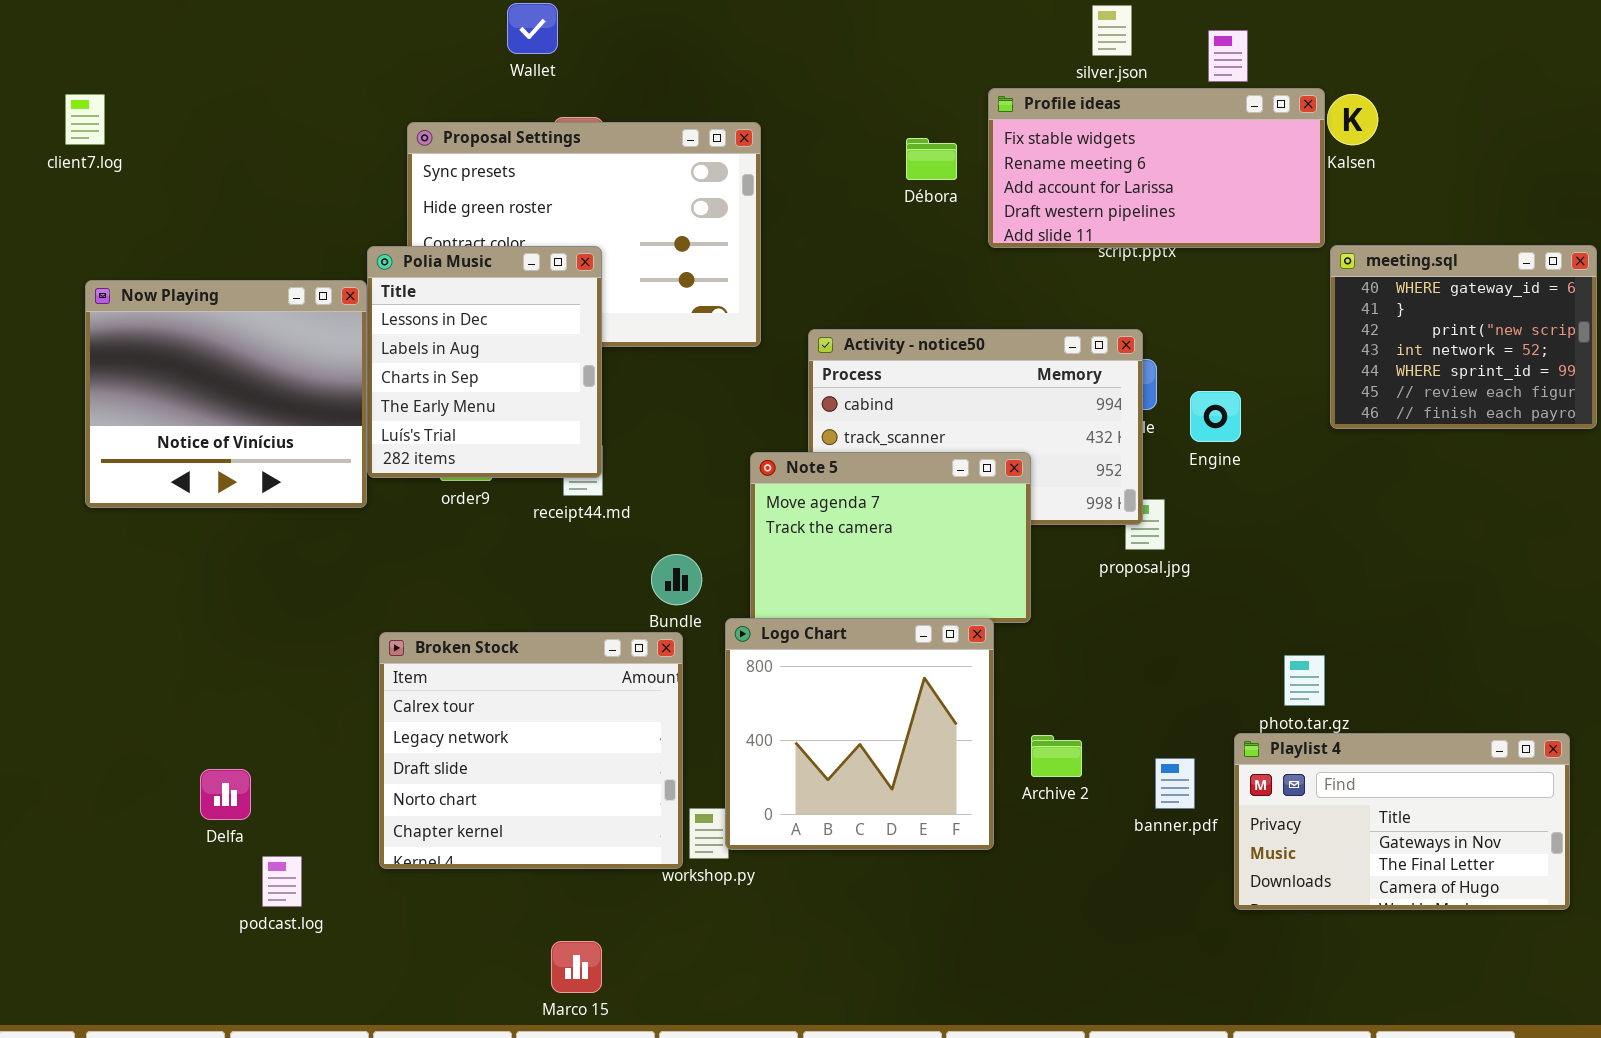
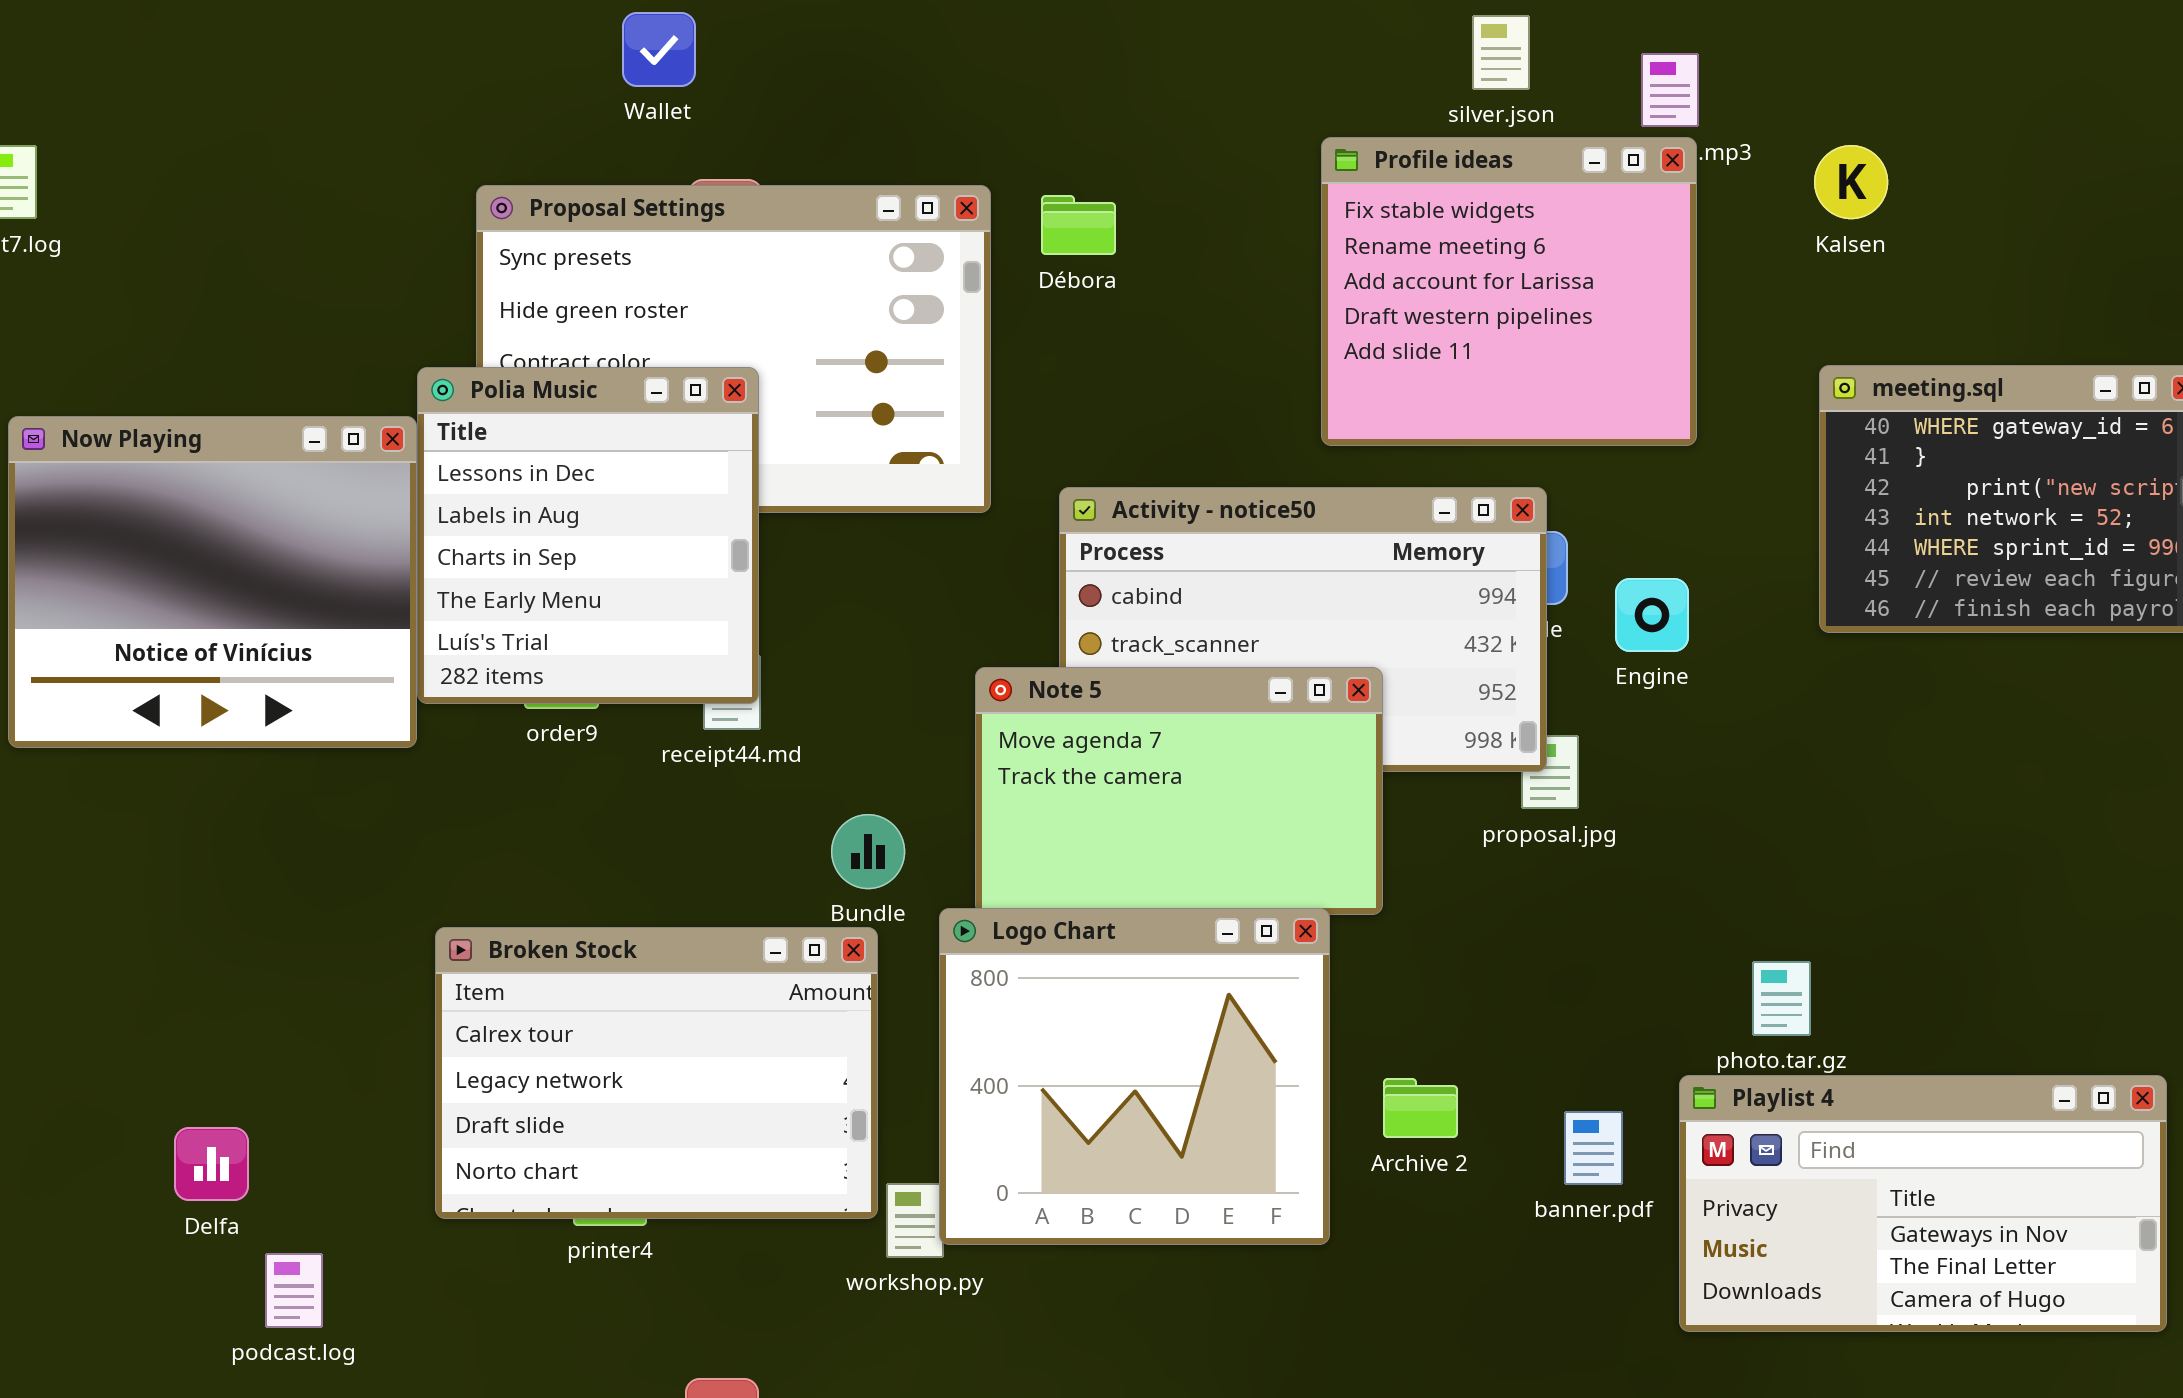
Profile ideas: [988,88,1325,248] -> [1321,137,1697,446], resized
Débora: [906,138,957,180] -> [1041,195,1116,255], moved
Broken Stock: [379,632,683,869] -> [435,927,878,1219], resized

